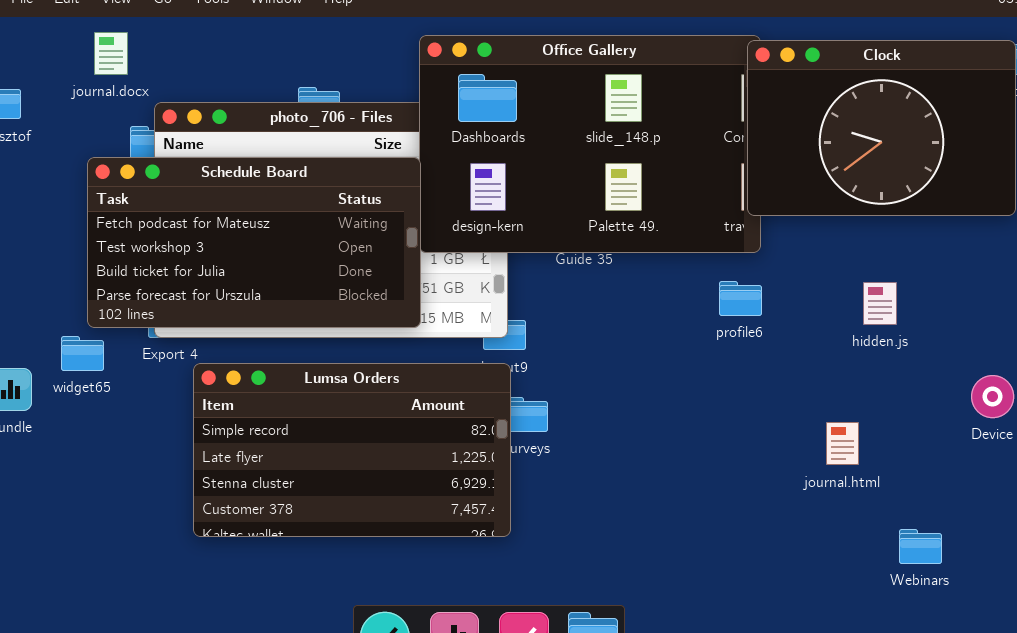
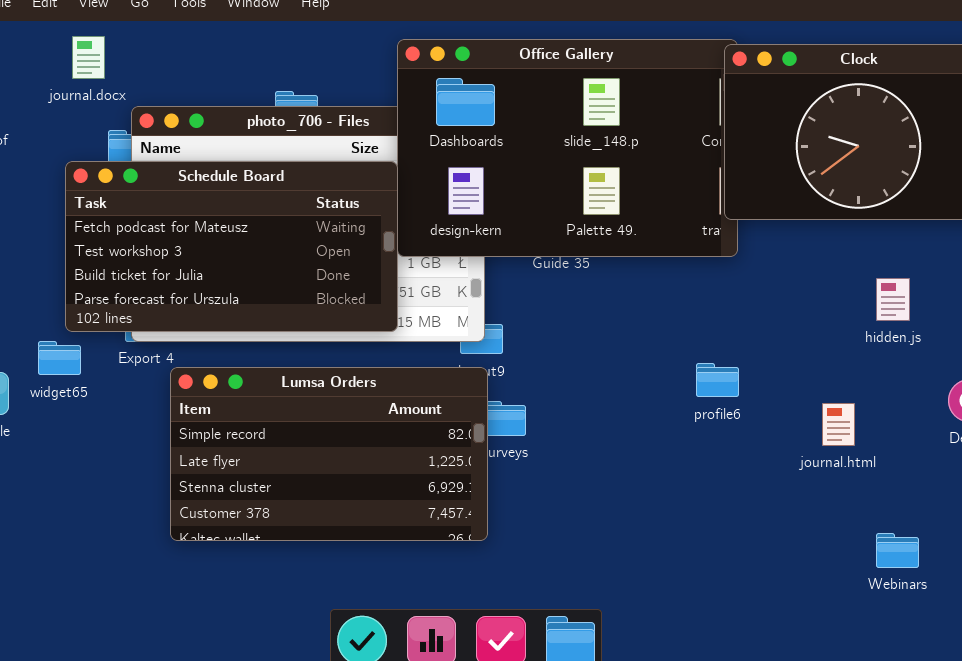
profile6: [719,281,762,316] -> [696,363,739,397], moved
hidden.js: [863,282,897,325] -> [876,278,910,321], moved
journal.html: [826,422,859,465] -> [822,403,855,446], moved

